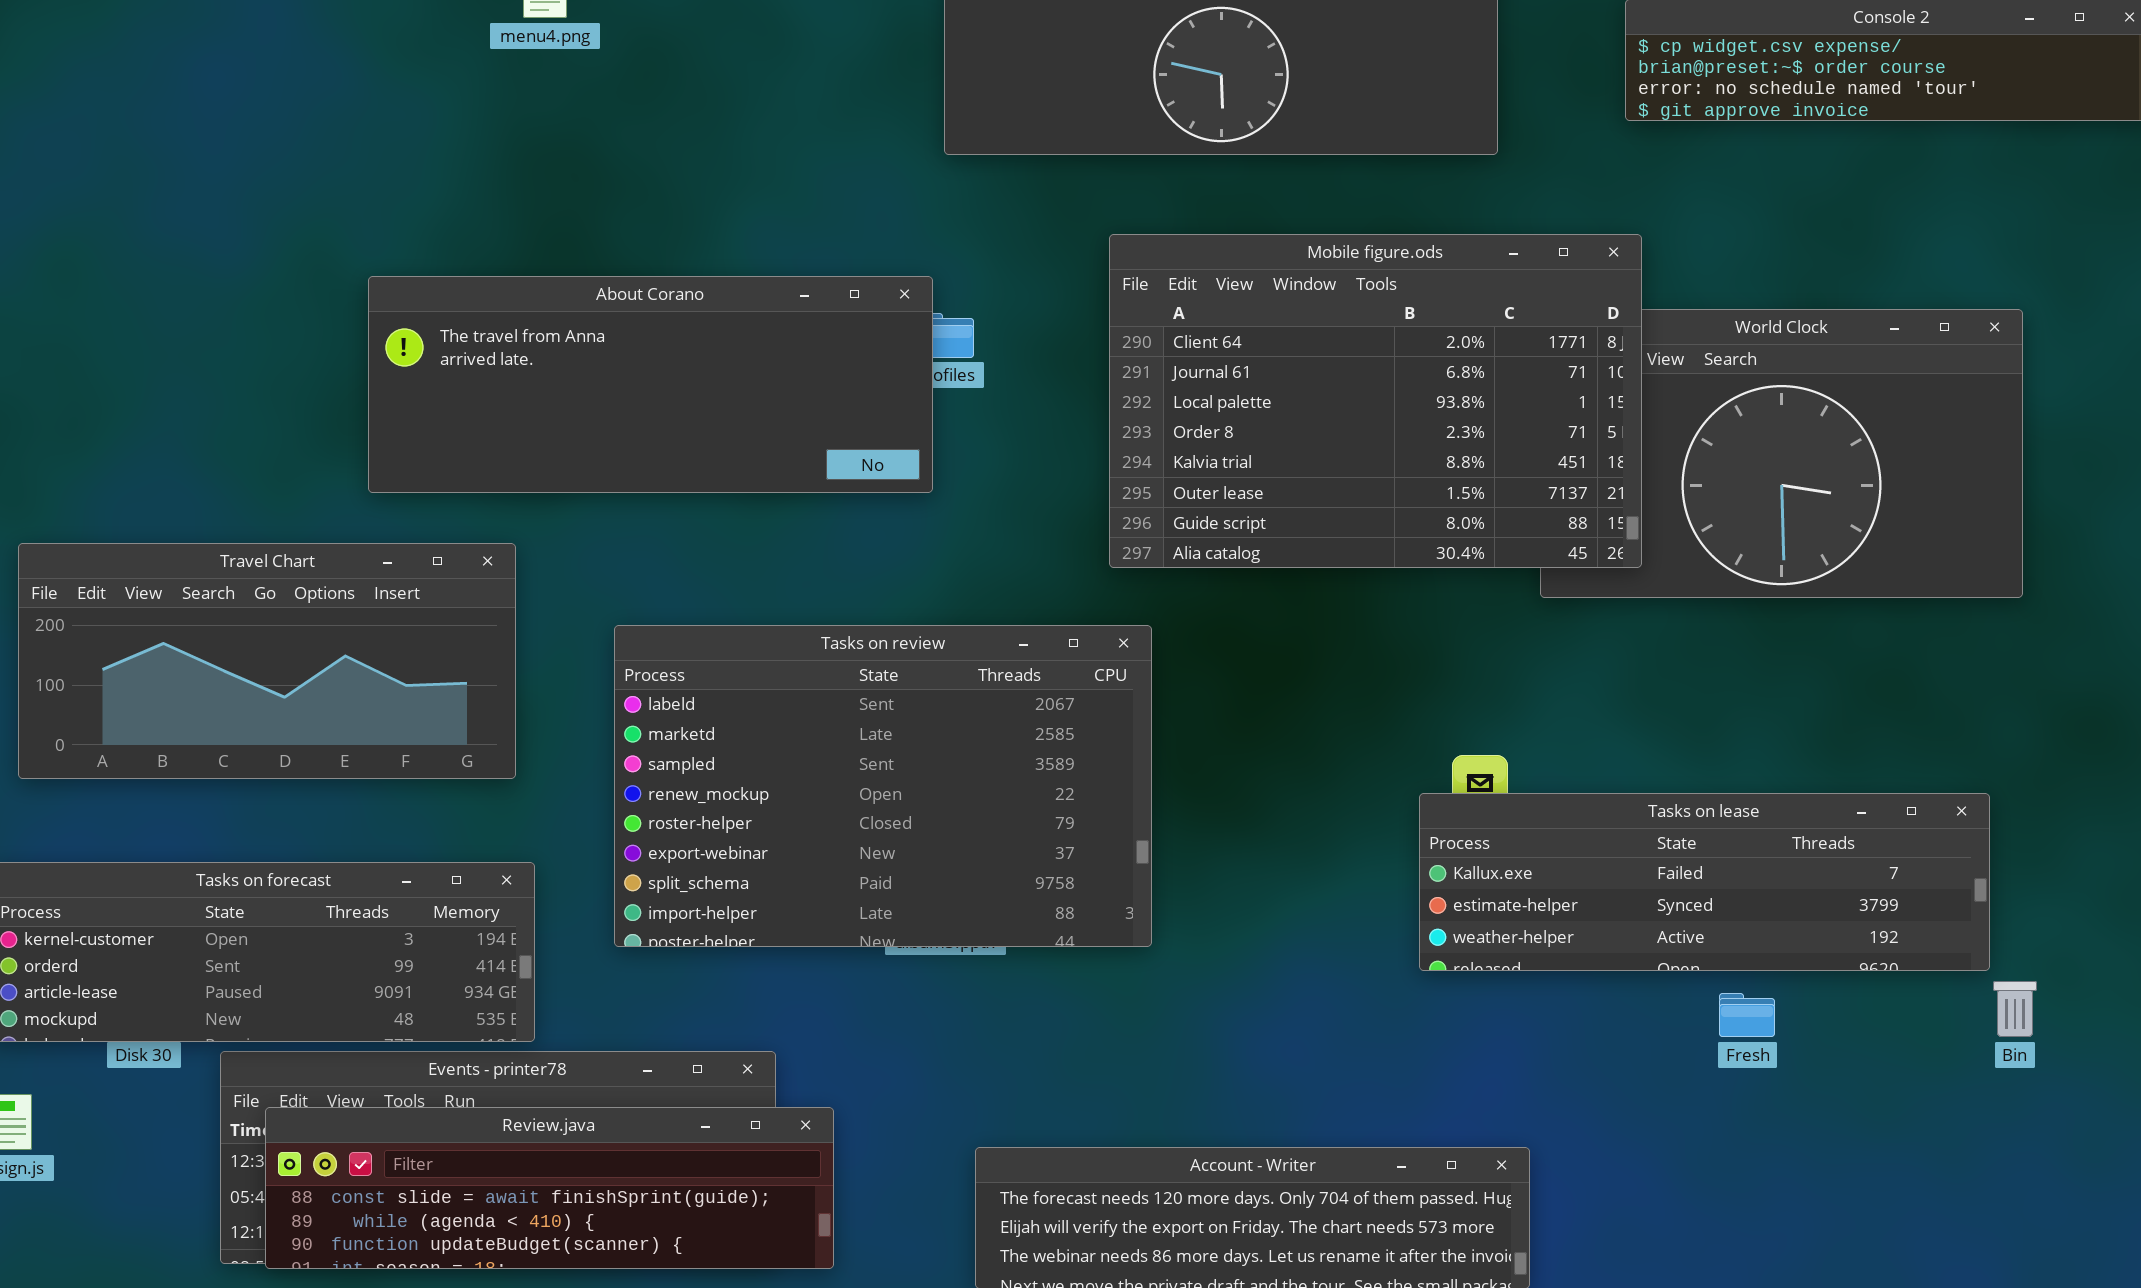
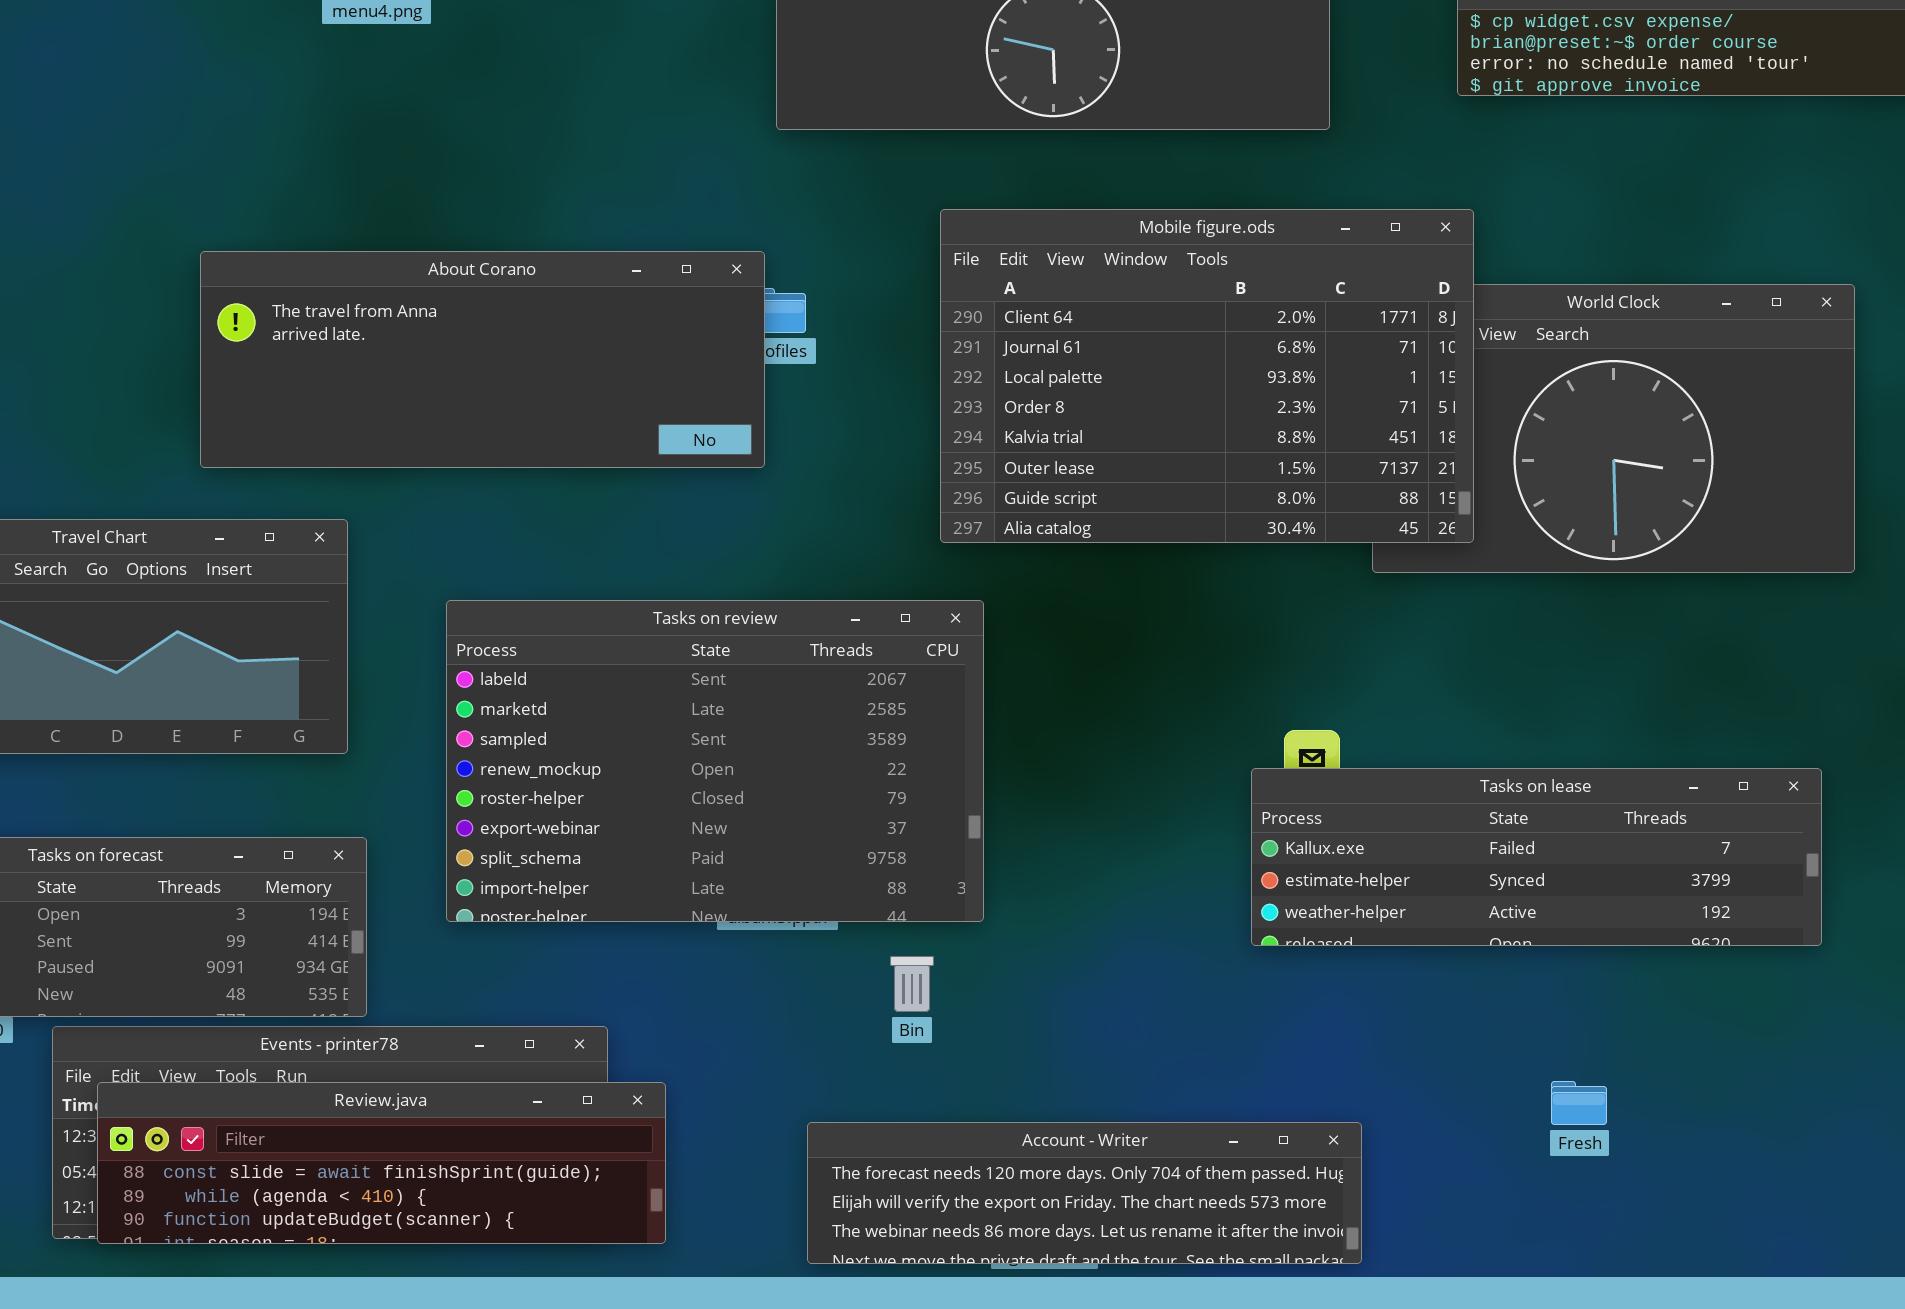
Bin: [1993,981,2037,1037] -> [890,956,934,1012], moved
Fresh: [1719,993,1775,1037] -> [1551,1081,1607,1125], moved

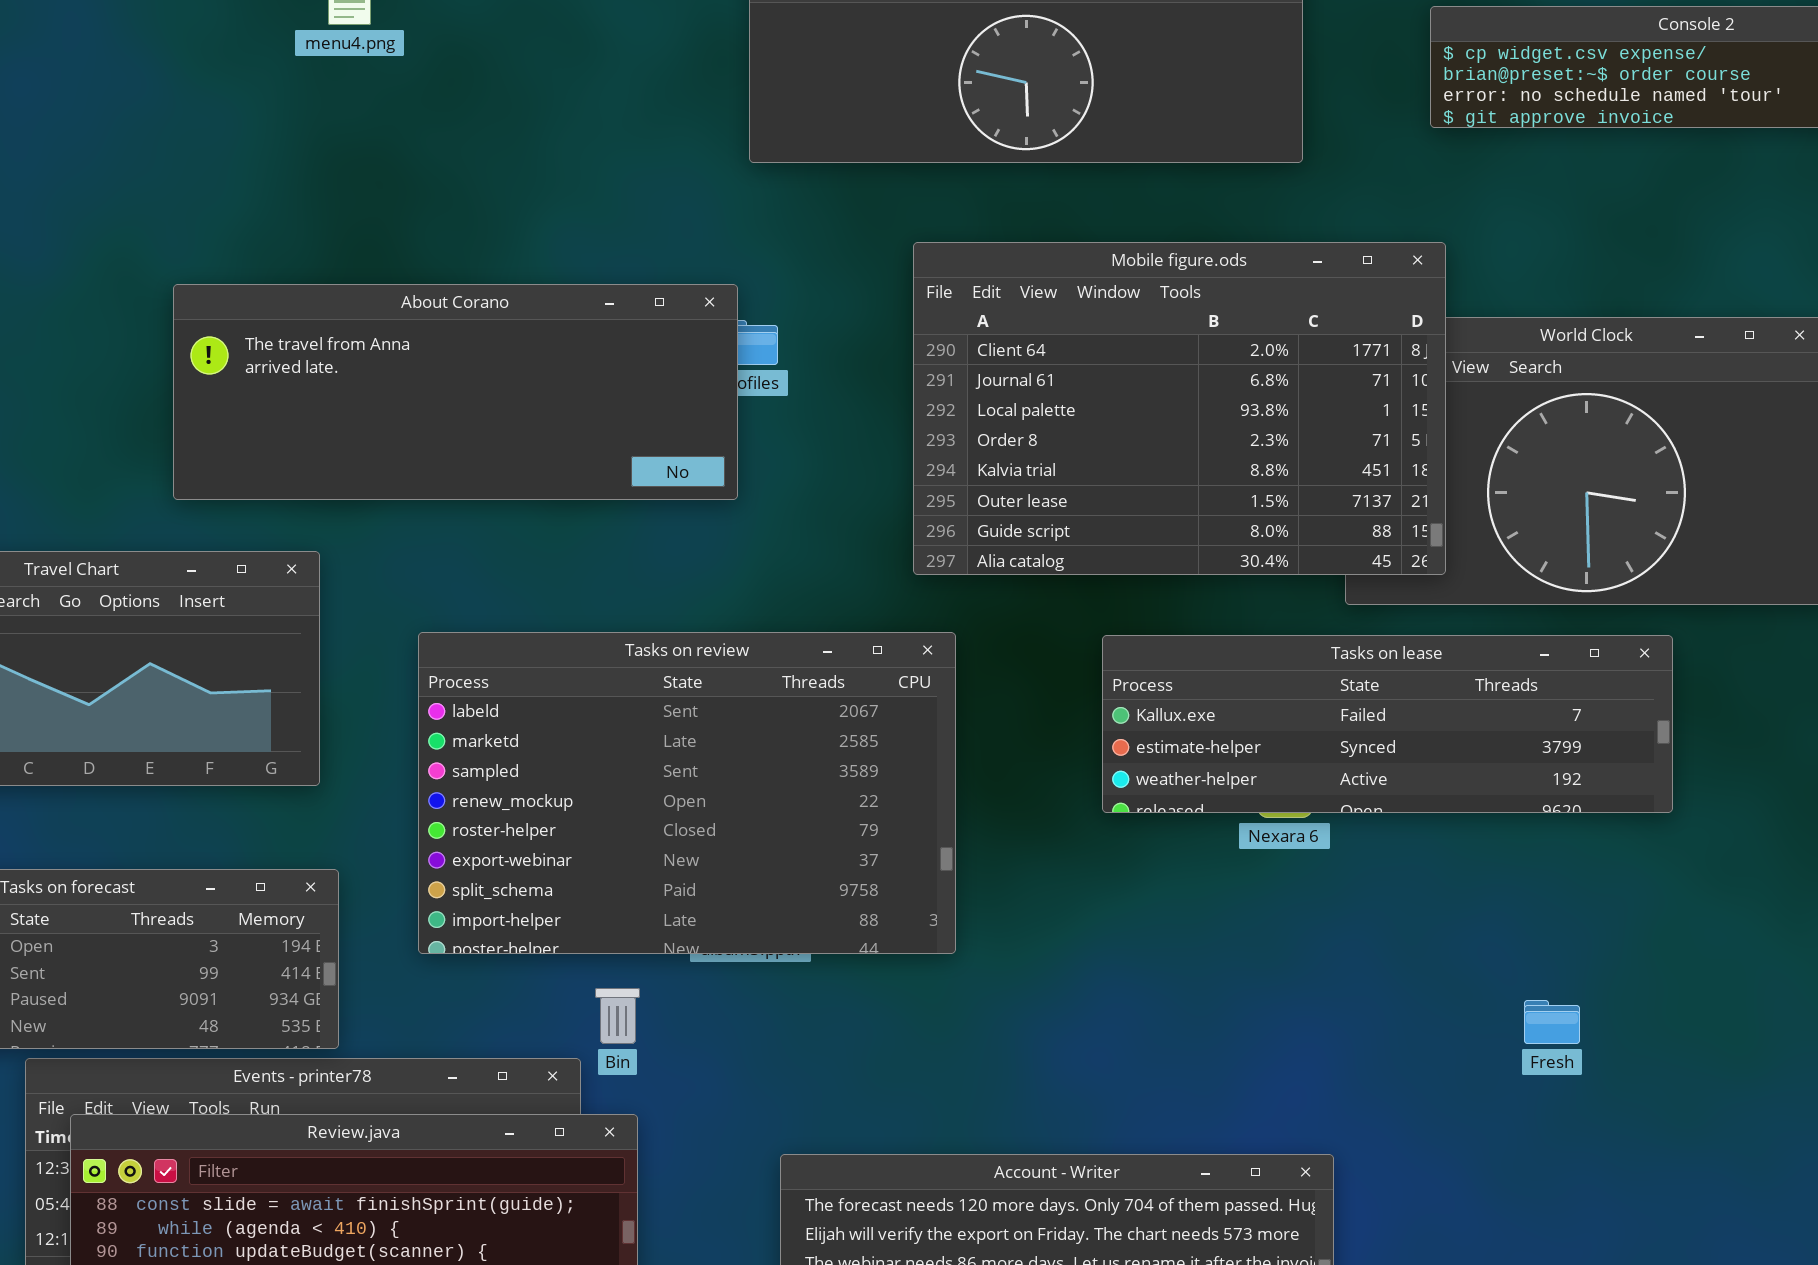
Tasks on lease: [1251,768,1822,946] -> [1102,635,1673,813], moved
Bin: [890,956,934,1012] -> [595,988,640,1044], moved
Fresh: [1551,1081,1607,1125] -> [1524,1000,1580,1044], moved

